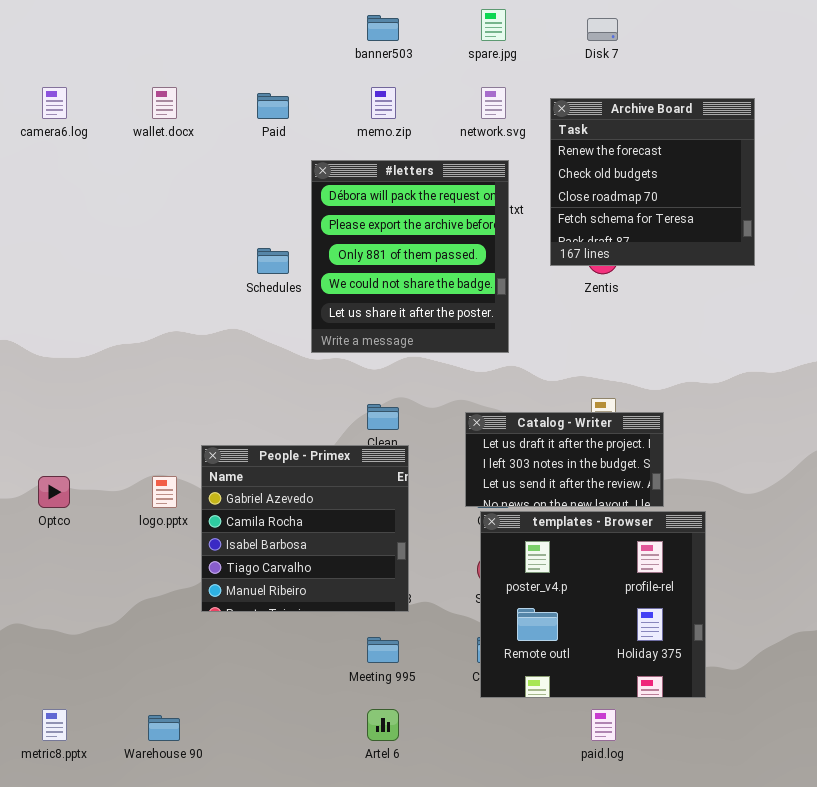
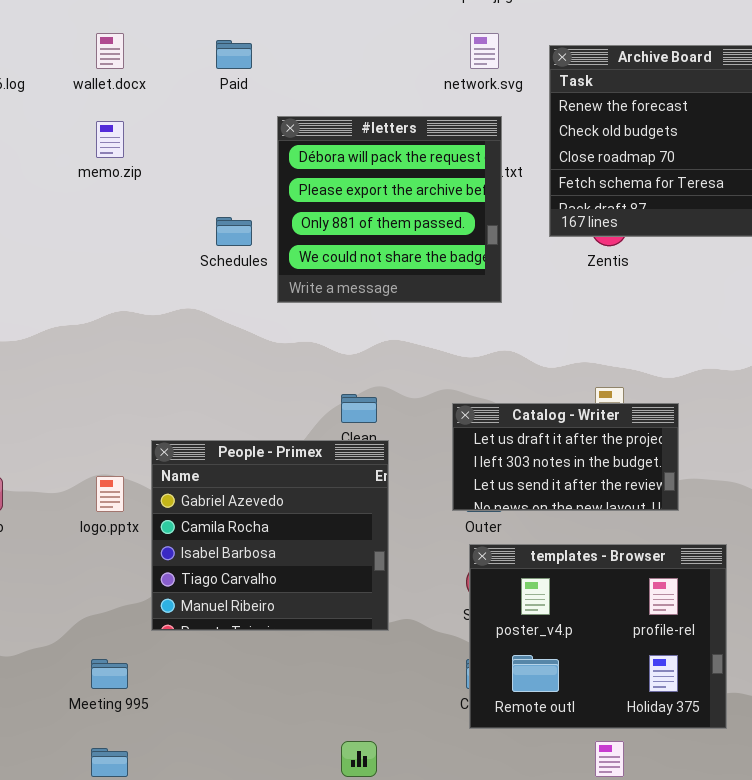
memo.zip: [371,87,396,119] -> [96,121,124,158], moved
#letters: [311,160,509,353] -> [277,116,502,303], resized
templates - Browser: [480,511,706,698] -> [469,544,727,729], resized
Meeting 995: [367,637,399,663] -> [91,659,128,689], moved

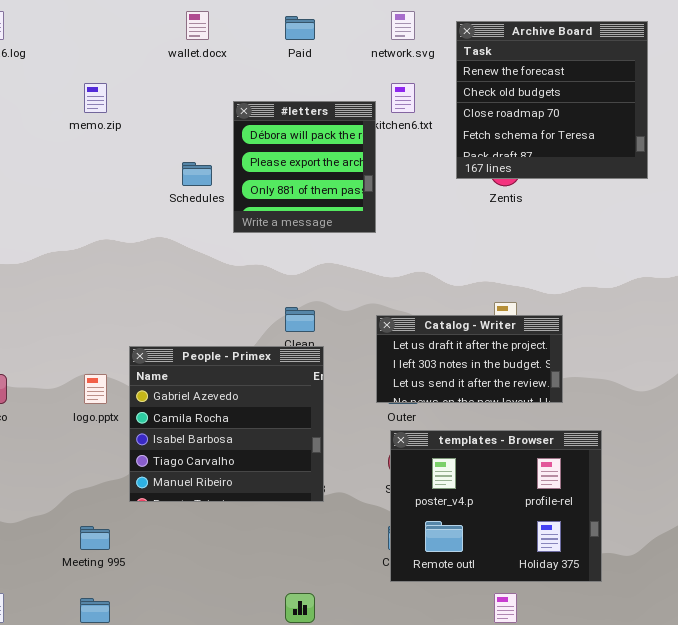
wallet.docx: [96,33,124,69] -> [186,11,209,40], moved
Paid: [216,40,252,69] -> [285,16,315,40], moved
#letters: [277,116,502,303] -> [233,101,376,233], resized

